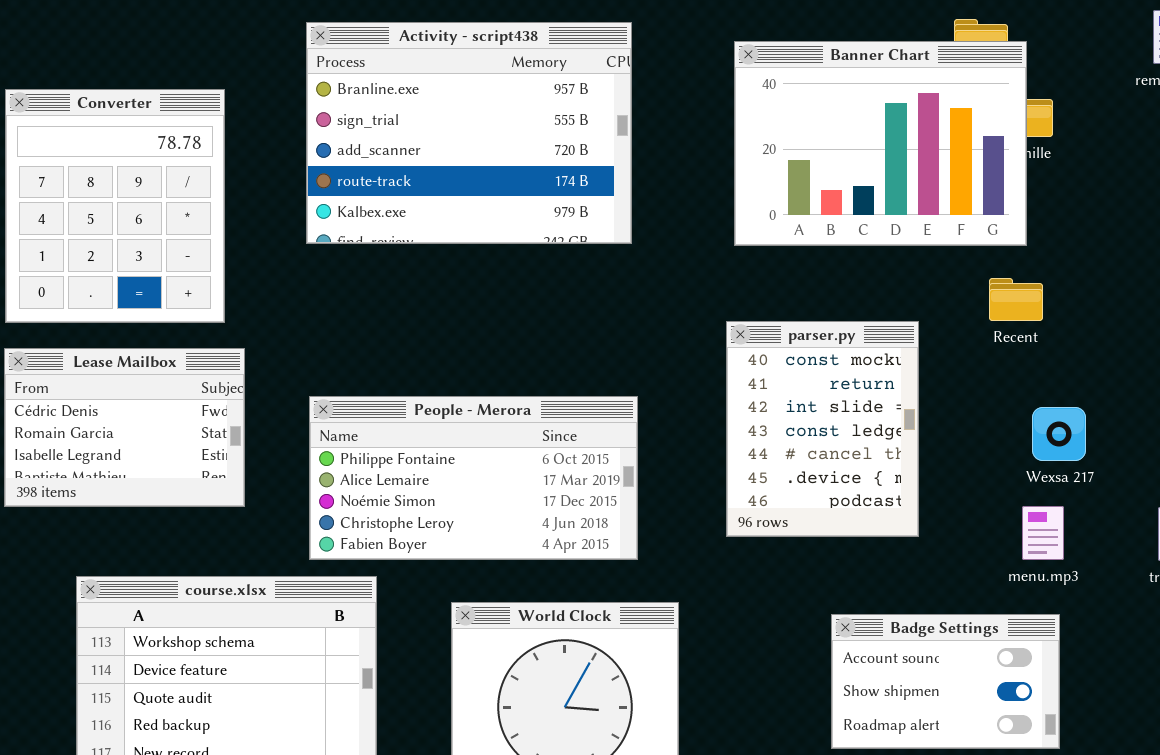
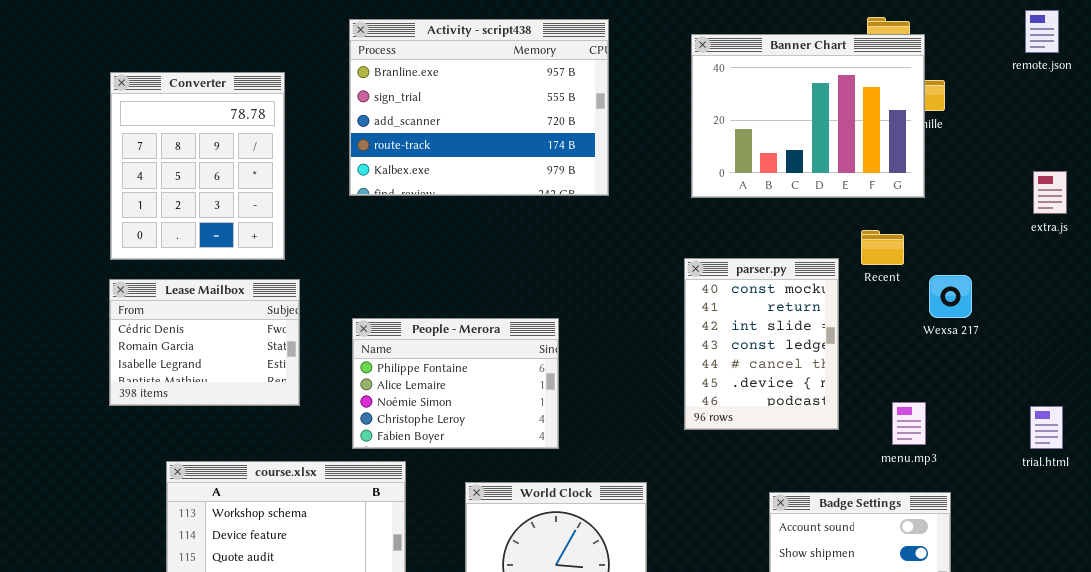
Recent: [989,278,1043,321] -> [861,230,904,265], moved
People - Merora: [309,396,638,560] -> [352,318,559,449], resized
Wexsa 217: [1032,407,1086,461] -> [929,275,972,318], moved
menu.mp3: [1022,506,1064,560] -> [892,402,926,445], moved

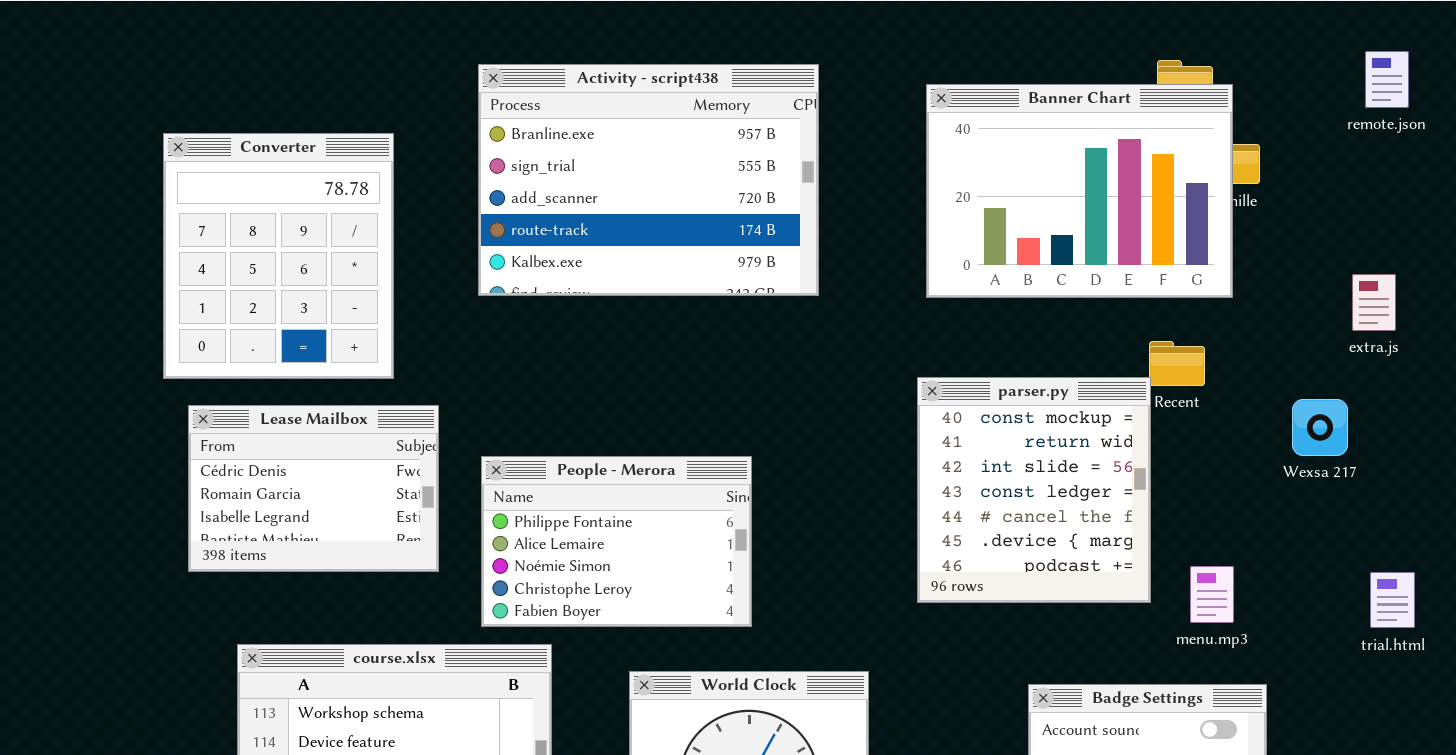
extra.js: [1033,171,1067,214] -> [1352,274,1396,331], moved
parser.py: [684,258,839,430] -> [917,377,1151,603], resized
Wexsa 217: [929,275,972,318] -> [1292,399,1348,456], moved
Lease Mailbox: [109,279,300,406] -> [188,405,439,572], moved

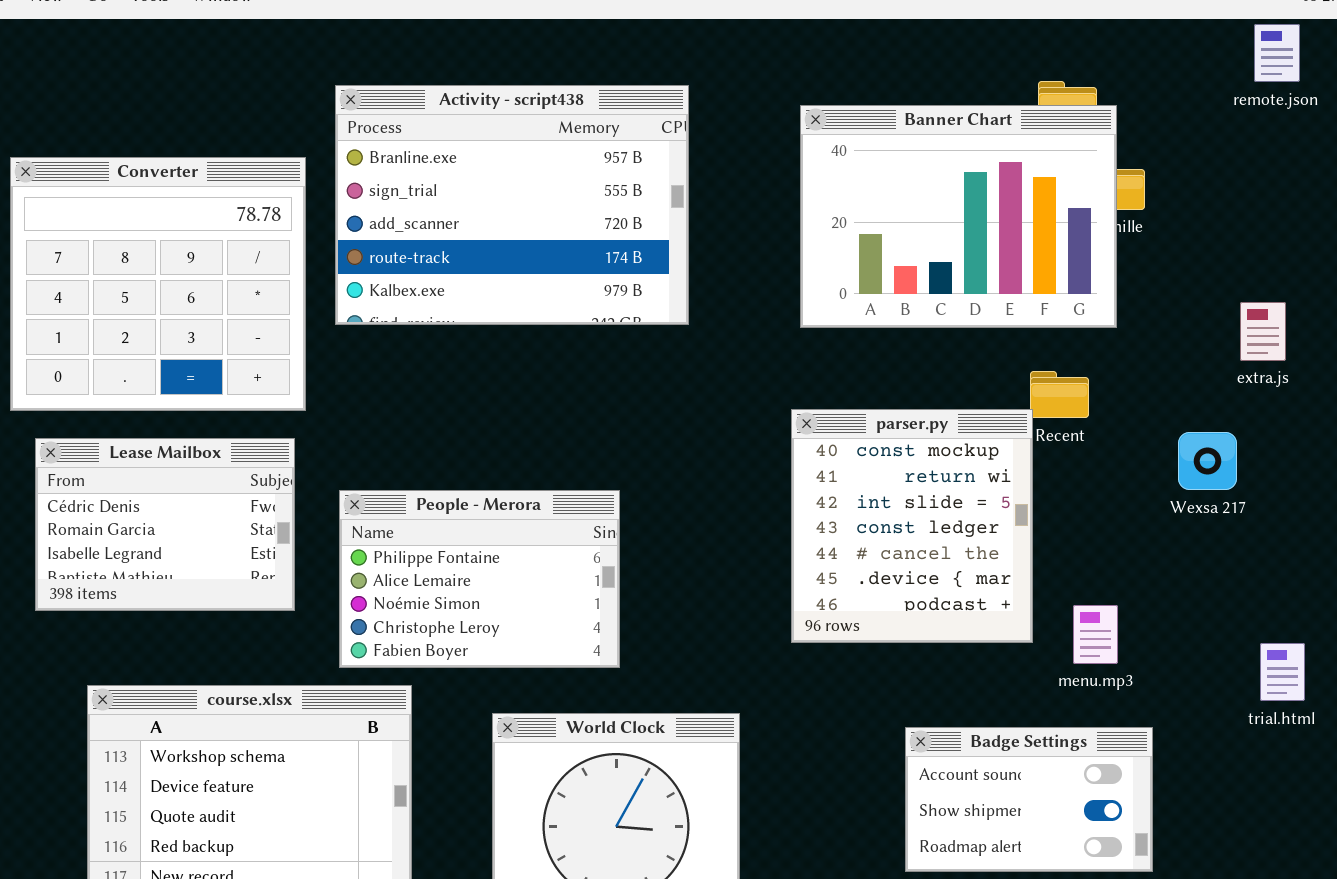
remote.json: [1365,51,1409,108] -> [1254,24,1300,82], moved
Converter: [163,133,394,379] -> [10,157,306,411], resized
trial.html: [1370,572,1415,628] -> [1260,643,1305,701], moved

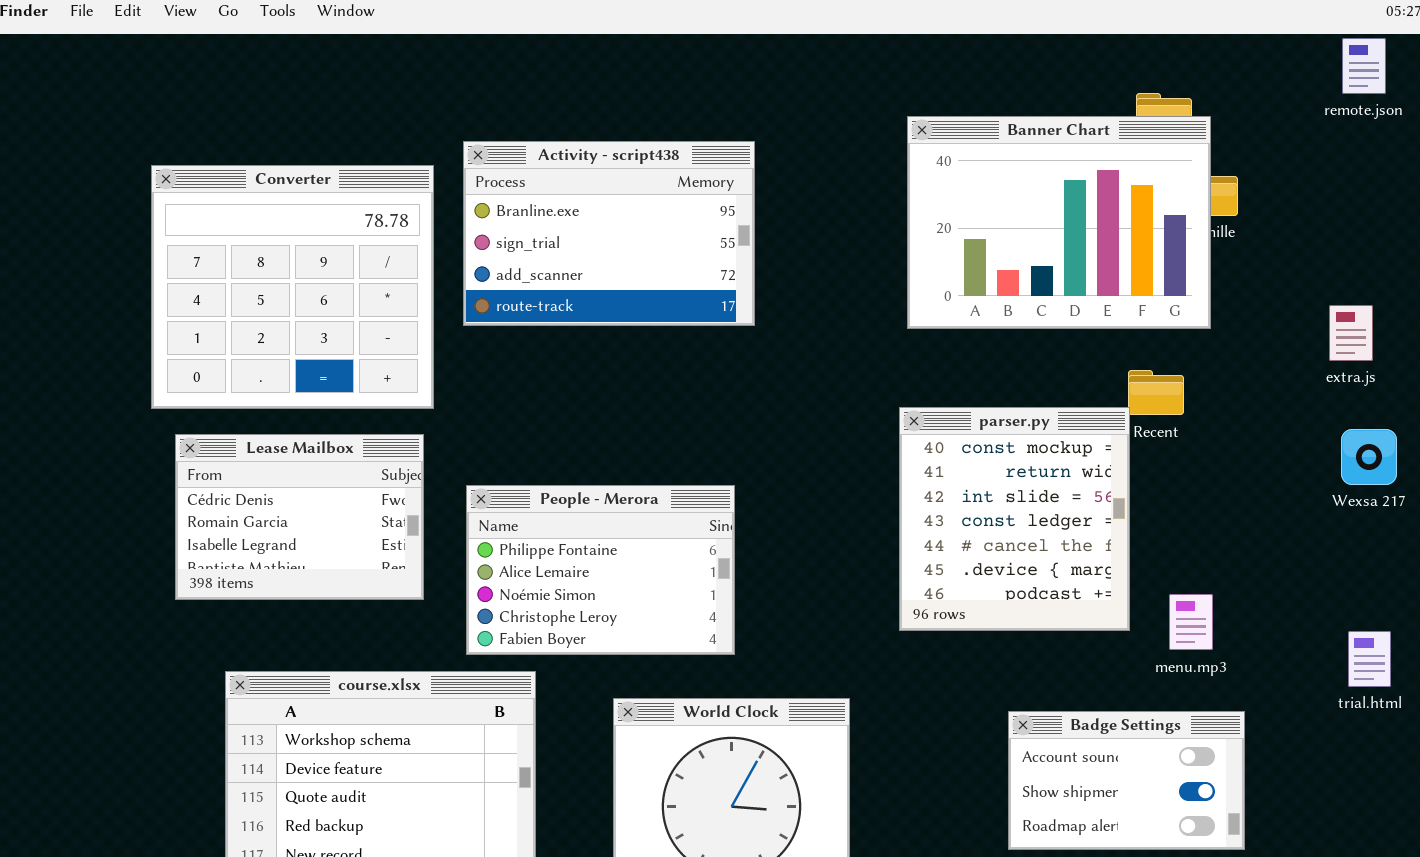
Activity - script438: [335,85,689,325] -> [463,141,755,326], resized
Wexsa 217: [1178,432,1237,490] -> [1341,429,1397,485], moved

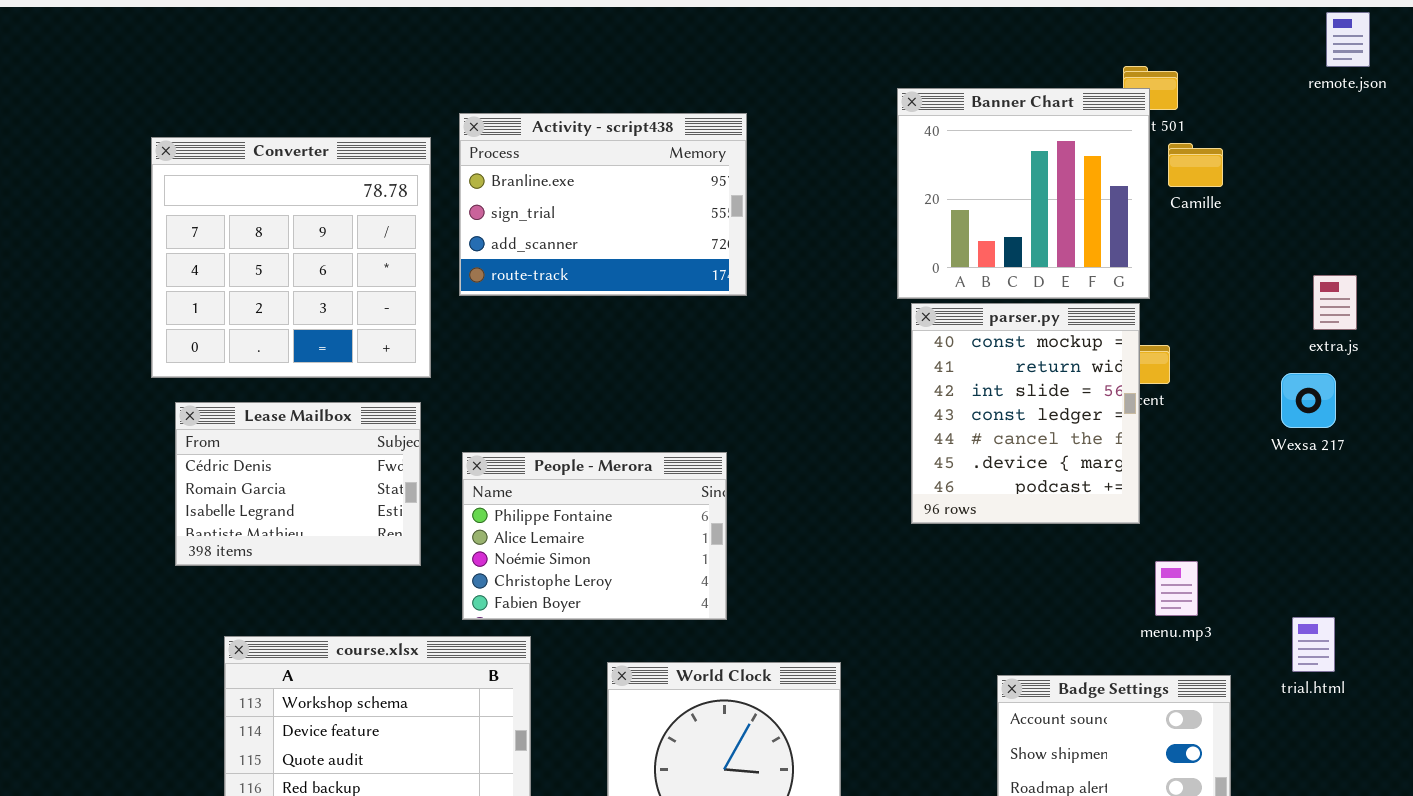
Banner Chart: [907,116,1211,329] -> [897,88,1150,299], resized
parser.py: [899,407,1130,631] -> [911,303,1140,524], moved
Wexsa 217: [1341,429,1397,485] -> [1281,373,1336,428], moved
trial.html: [1348,631,1391,687] -> [1292,617,1335,672], moved

